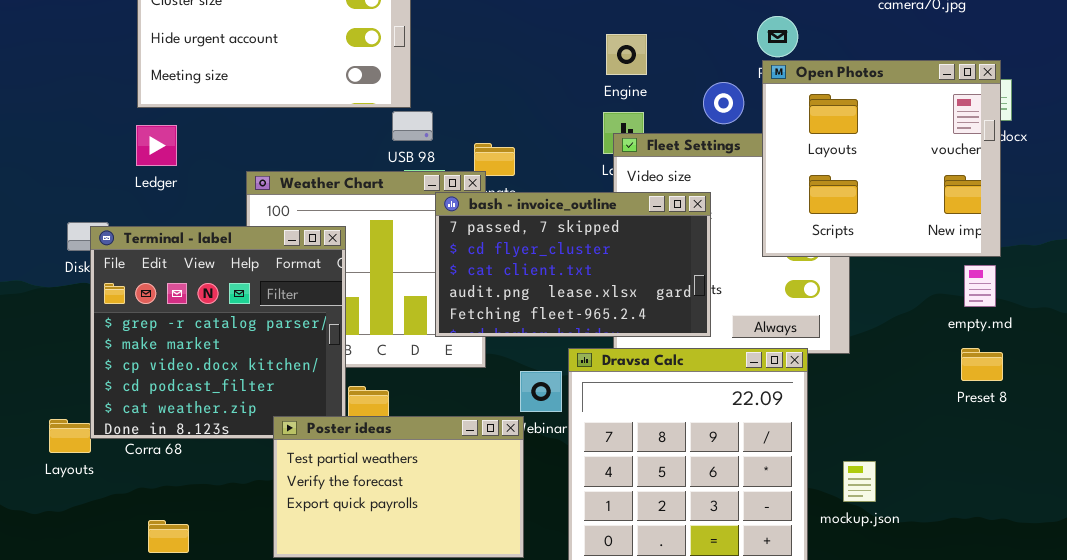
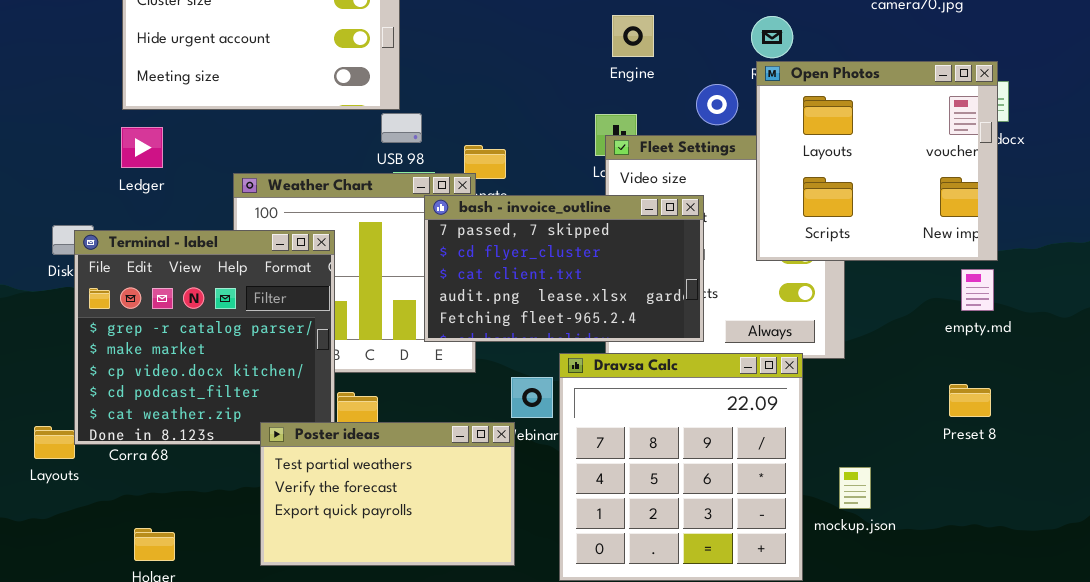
Engine: [606,34,647,75] -> [612,15,654,57], moved
Preset 8: [961,348,1003,381] -> [949,384,991,417], moved

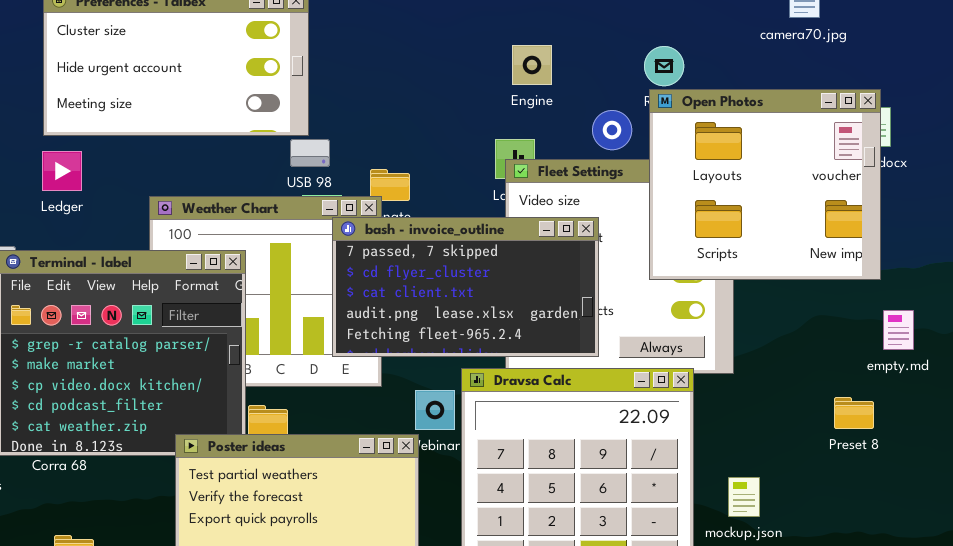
empty.md: [961,269,994,311] -> [883,310,914,350], moved

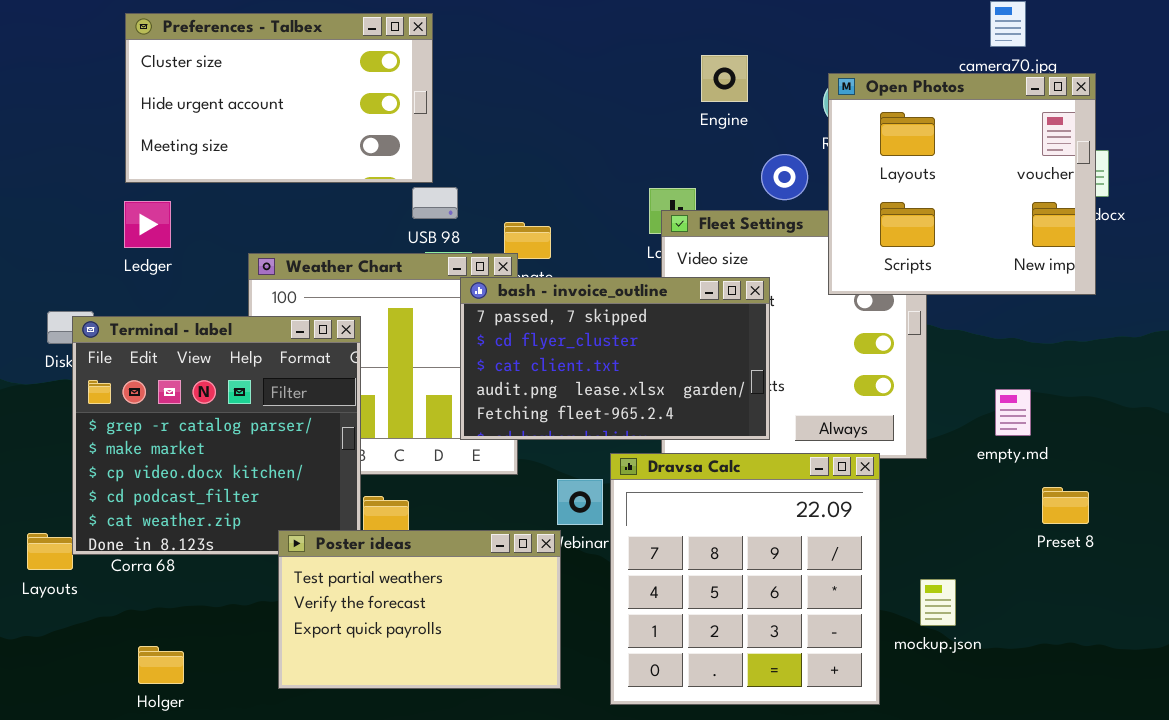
Engine: [512,45,552,85] -> [701,55,748,102], moved
Open Photos: [649,89,881,280] -> [828,73,1096,295], moved
empty.md: [883,310,914,350] -> [995,389,1031,436], moved

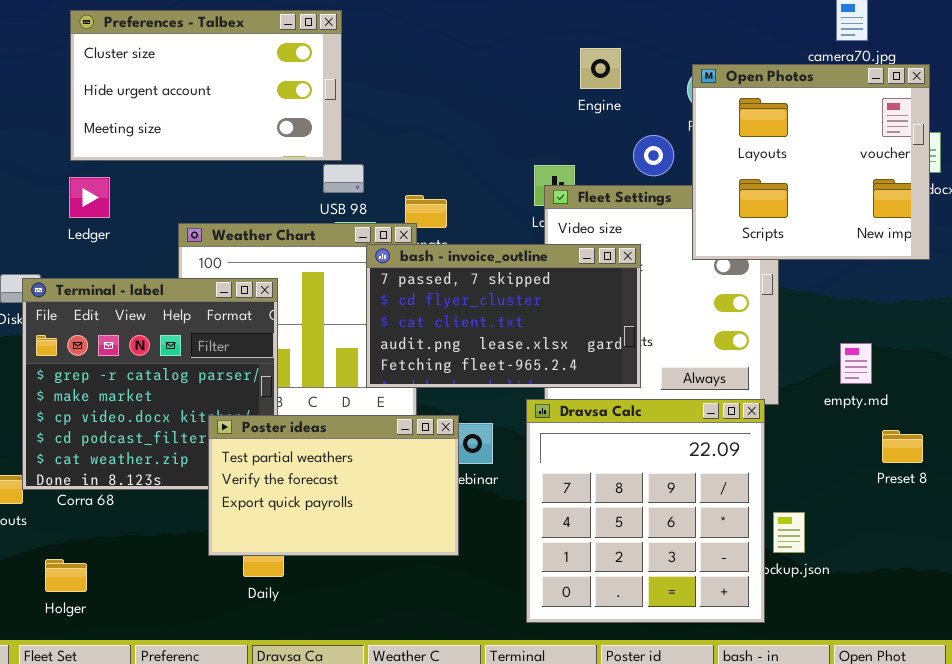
Dravsa Calc: [610,453,880,705] -> [526,399,765,623], moved
Poster ideas: [278,530,561,689] -> [208,415,459,556], moved
Holger: [138,646,184,684] -> [45,559,87,592], moved

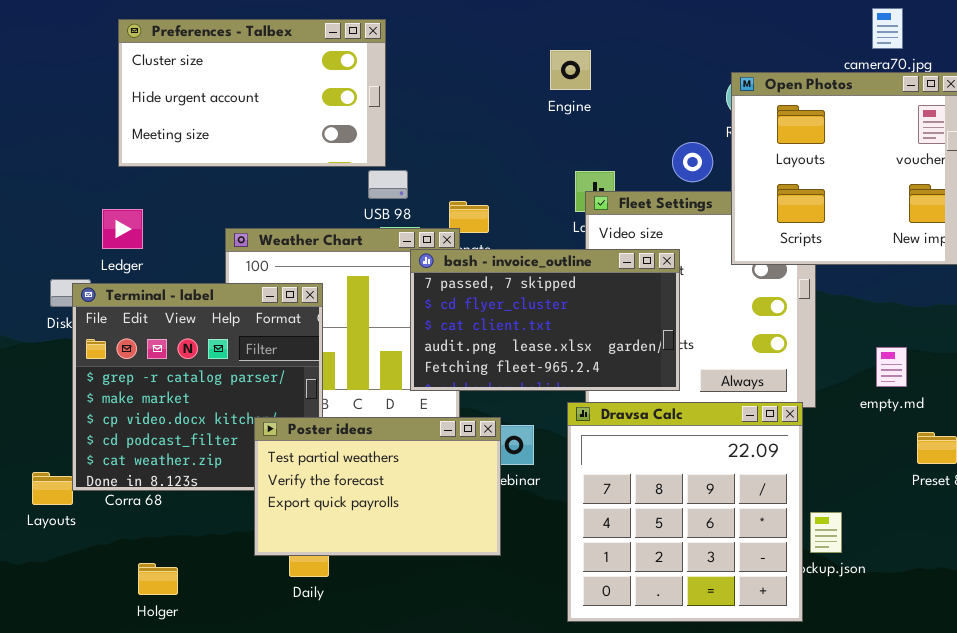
Engine: [580,48,621,89] -> [550,50,591,90], moved
Ledger: [69,177,110,218] -> [102,209,143,249], moved
Holger: [45,559,87,592] -> [138,563,178,595], moved

